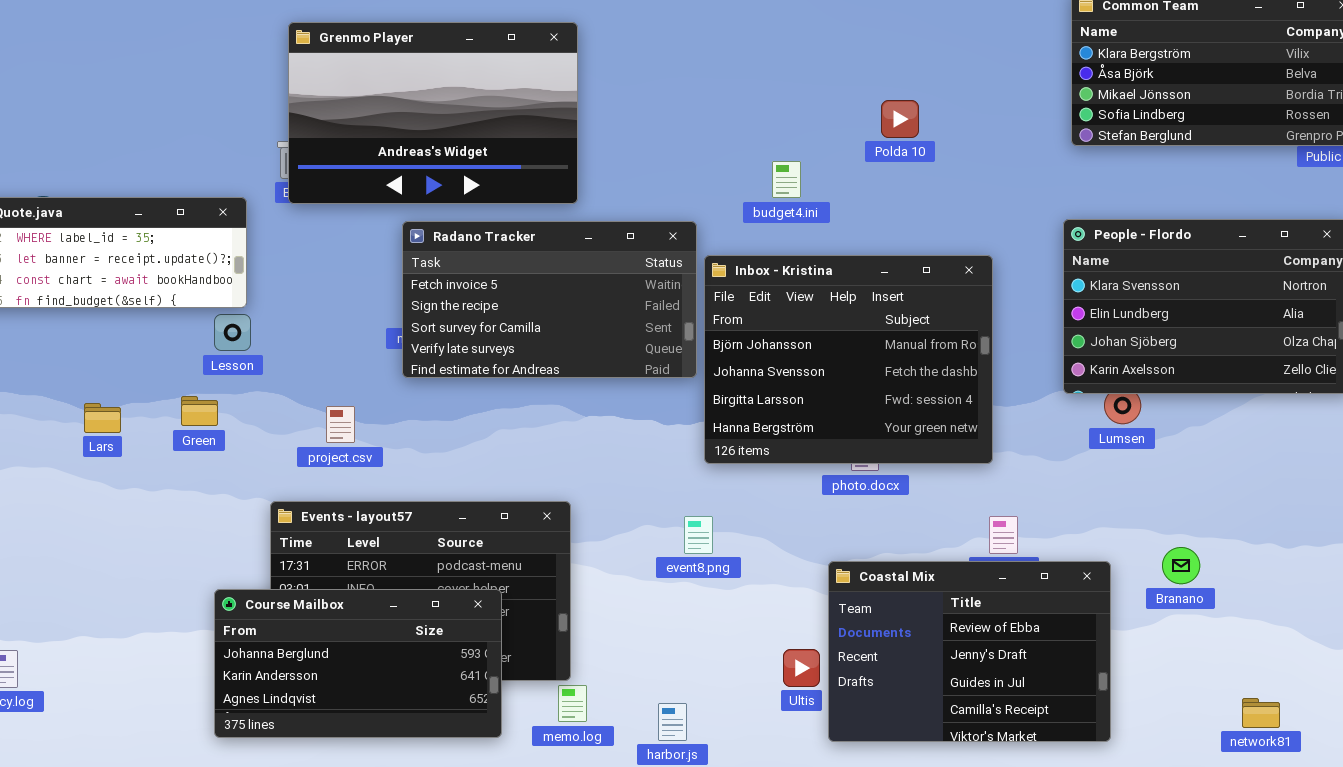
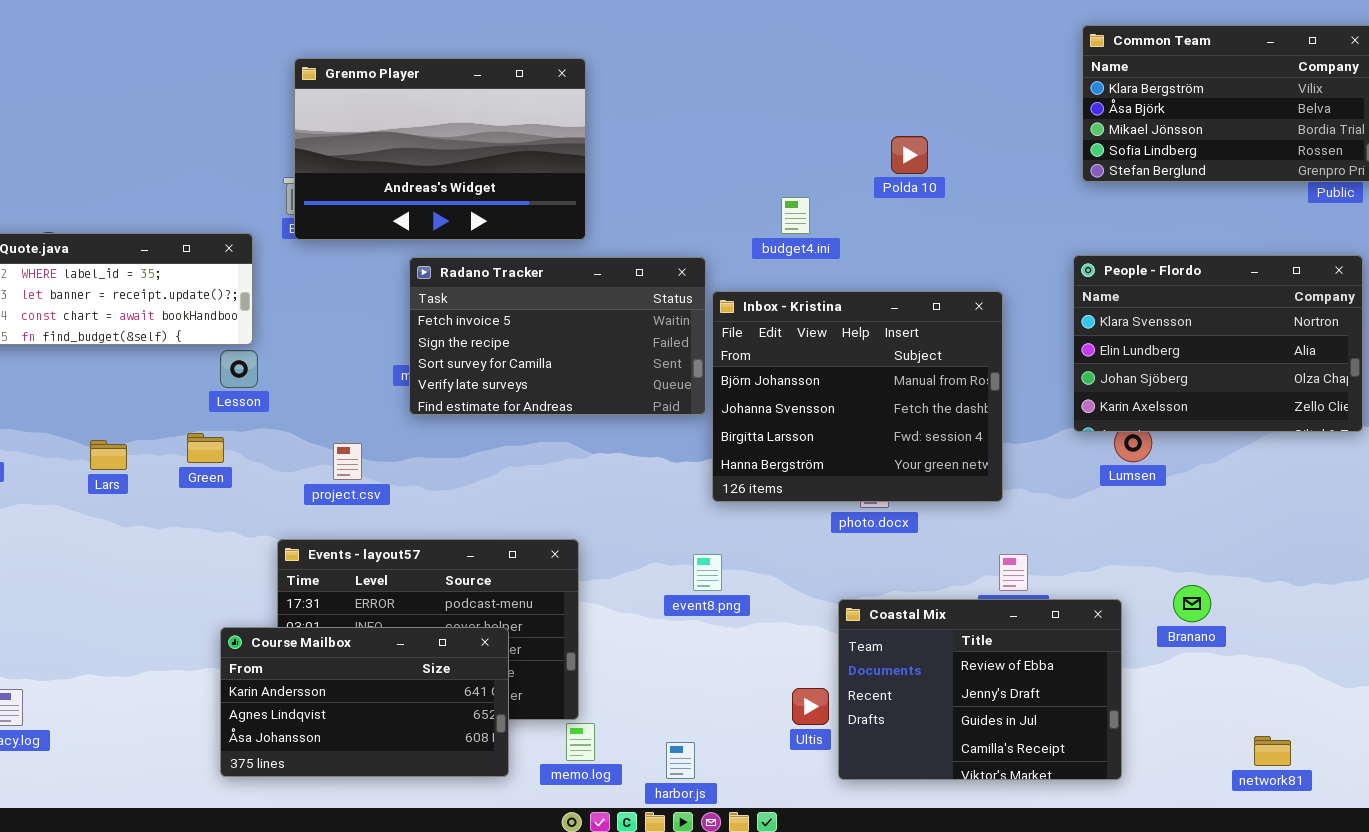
Course Mailbox: [214,589,502,738] -> [220,627,509,777], scrolled down 1 row

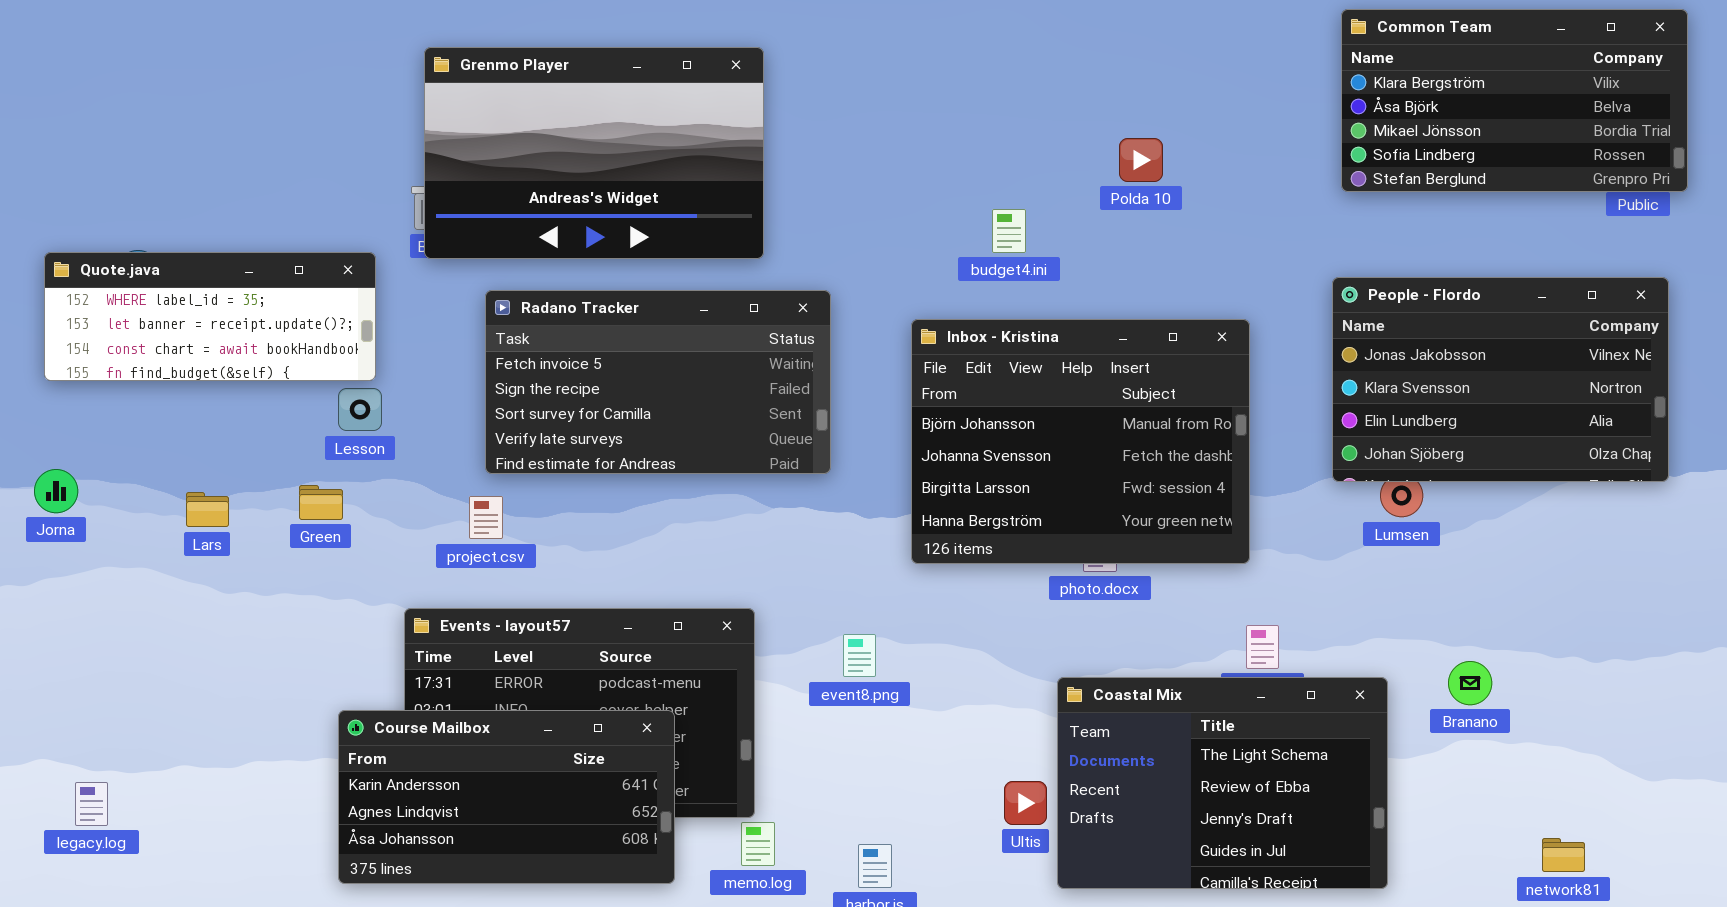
People - Flordo: [1073,255,1363,432] -> [1332,277,1669,482], scrolled up 1 row
Radano Tracker: [409,257,706,415] -> [485,290,831,474], moved
event8.png: [693,554,722,591] -> [843,634,876,677], moved
Coastal Mix: [838,599,1122,780] -> [1057,677,1388,889], scrolled up 1 row

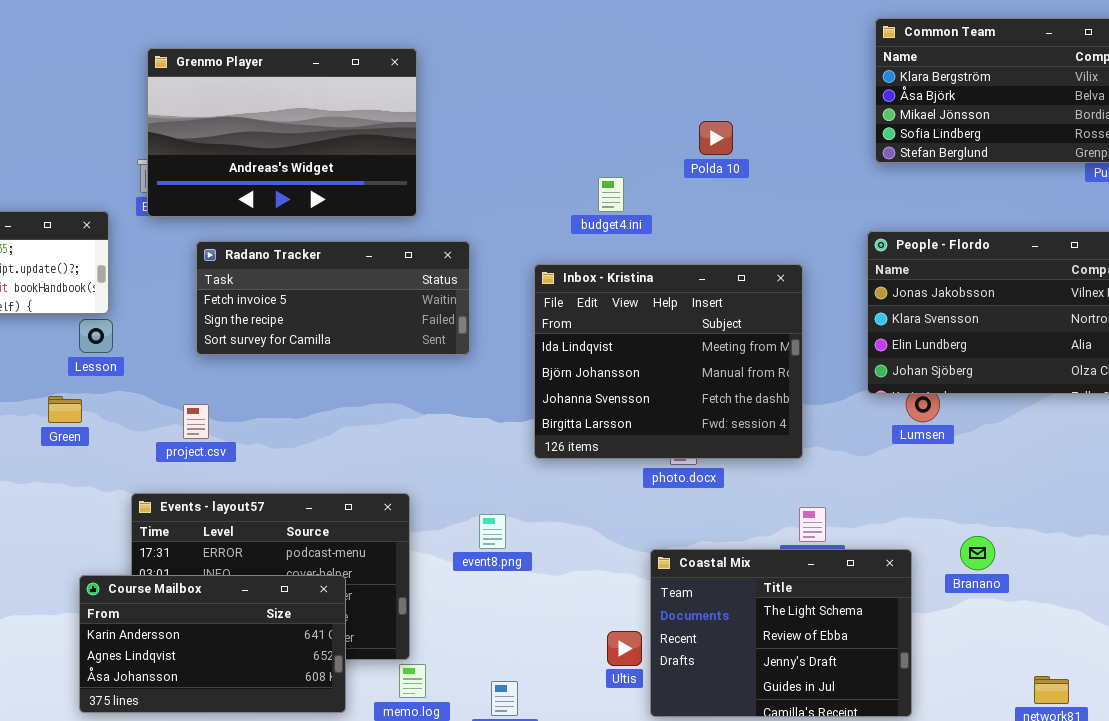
Radano Tracker: [485,290,831,474] -> [196,241,470,355], resized
Inbox - Kristina: [911,319,1250,564] -> [534,264,803,459], scrolled up 1 row

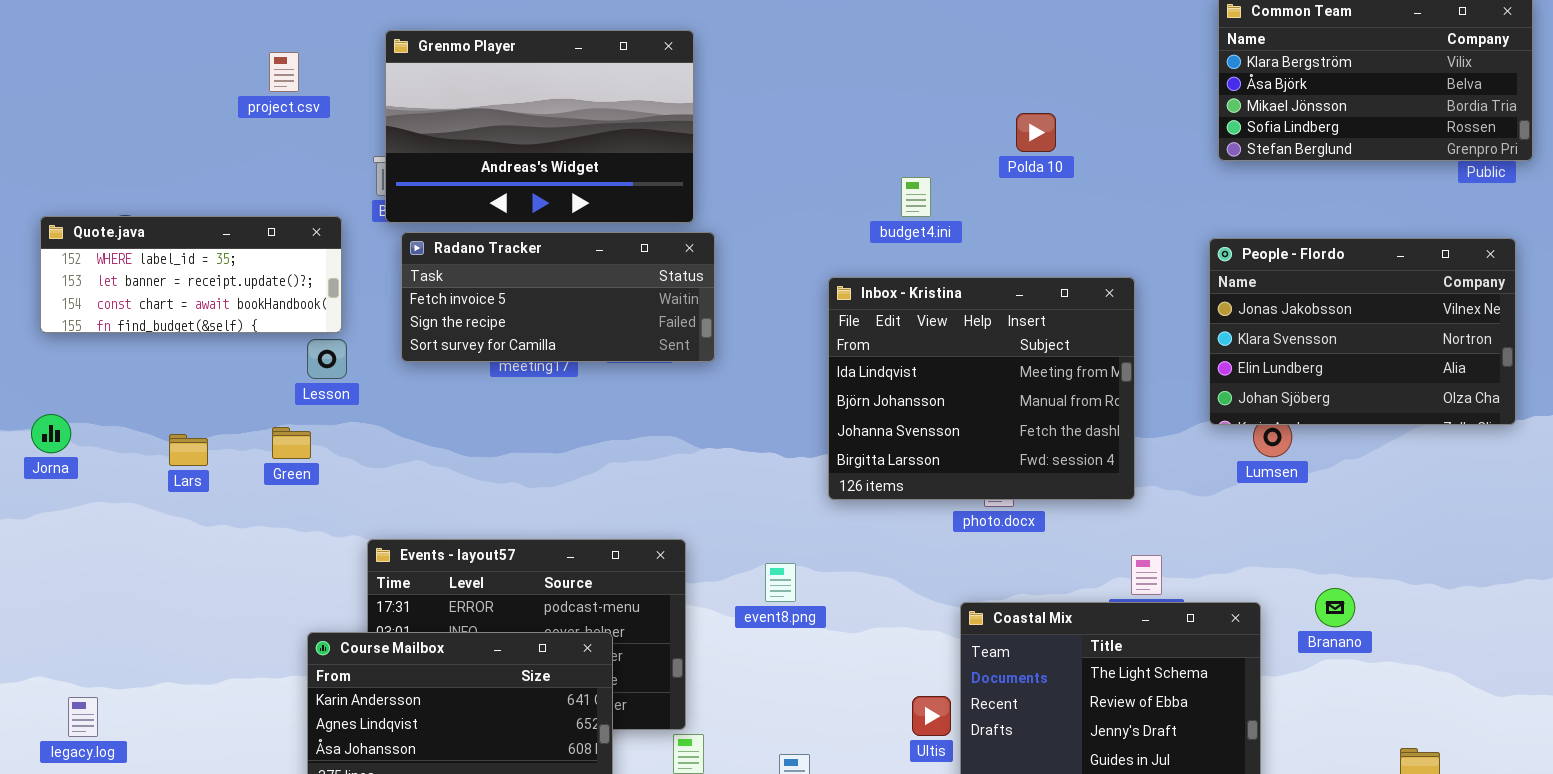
Radano Tracker: [196,241,470,355] -> [401,232,715,362], moved
project.csv: [183,404,209,439] -> [269,52,299,92], moved

